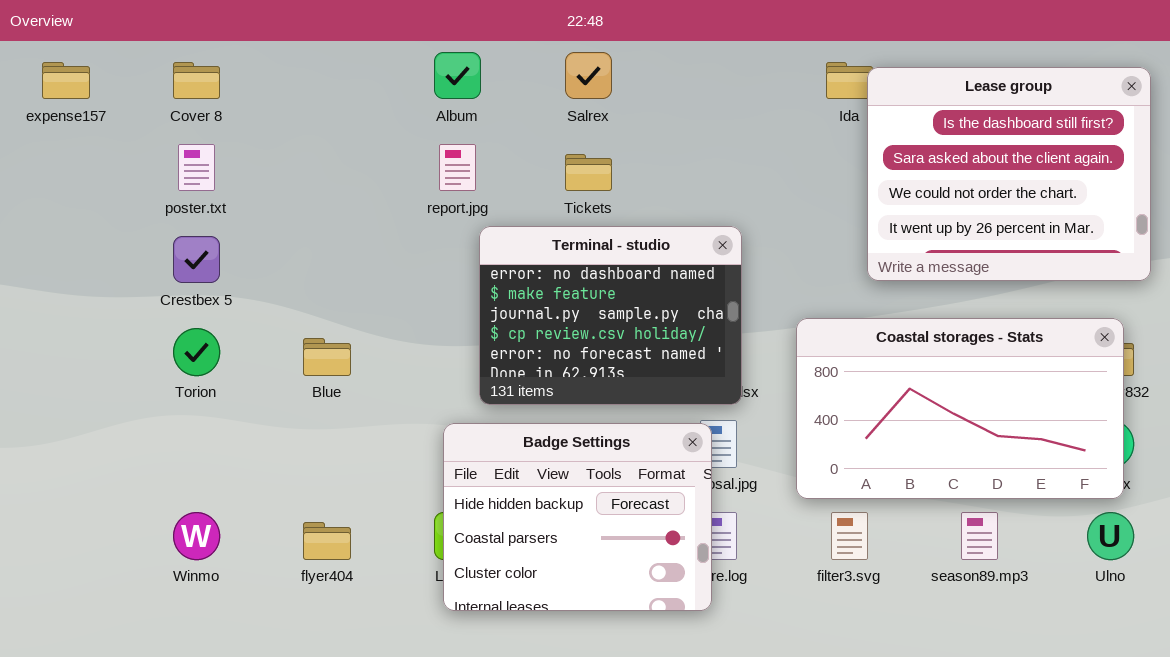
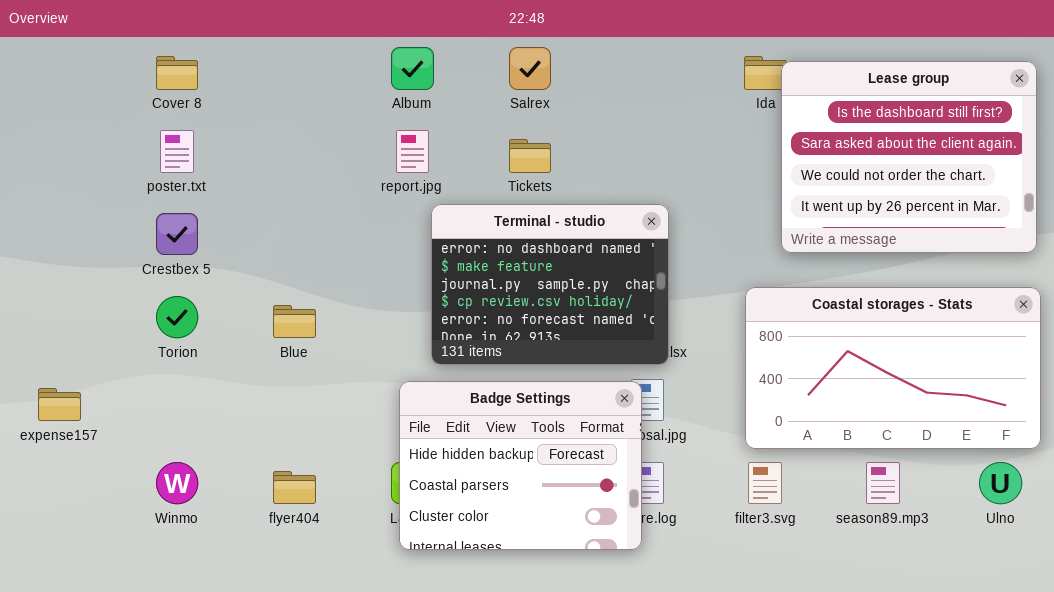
expense157: [42,62,90,99] -> [38,388,81,421], moved
Coastal storages - Stats: [796,318,1124,499] -> [745,287,1041,449], moved

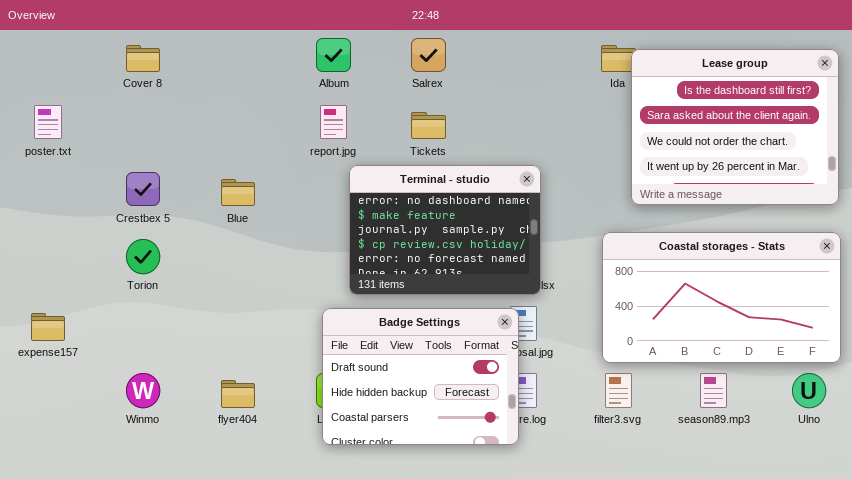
poster.txt: [160,130,194,173] -> [34,105,62,139], moved
Blue: [273,305,316,338] -> [221,179,255,206], moved
Badge Settings: [399,381,642,550] -> [322,308,519,445], scrolled up 1 row

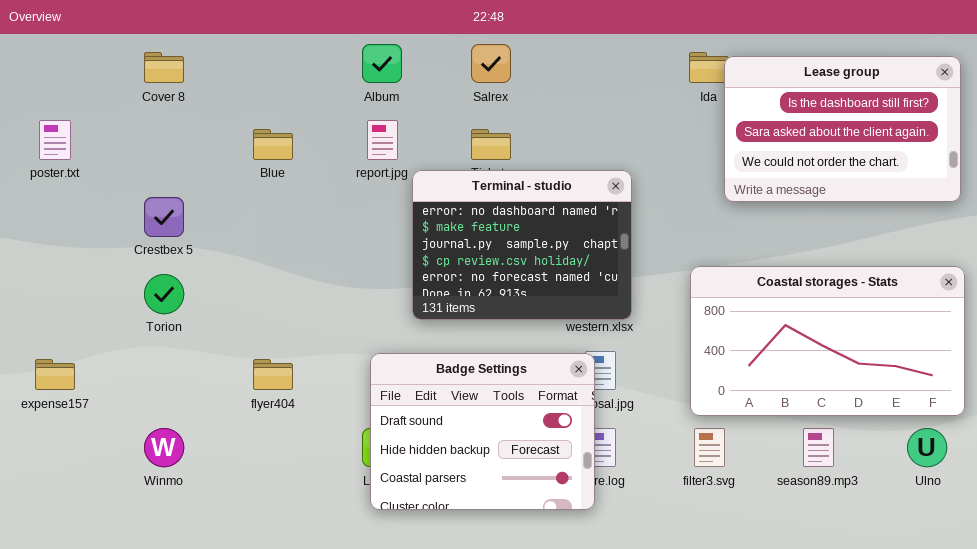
Lease group: [631,49,839,205] -> [724,56,961,202], resized
Terminal - studio: [349,165,541,295] -> [412,170,632,320], moved
Blue: [221,179,255,206] -> [253,129,293,160], moved
flyer404: [221,380,255,408] -> [253,359,293,390], moved

